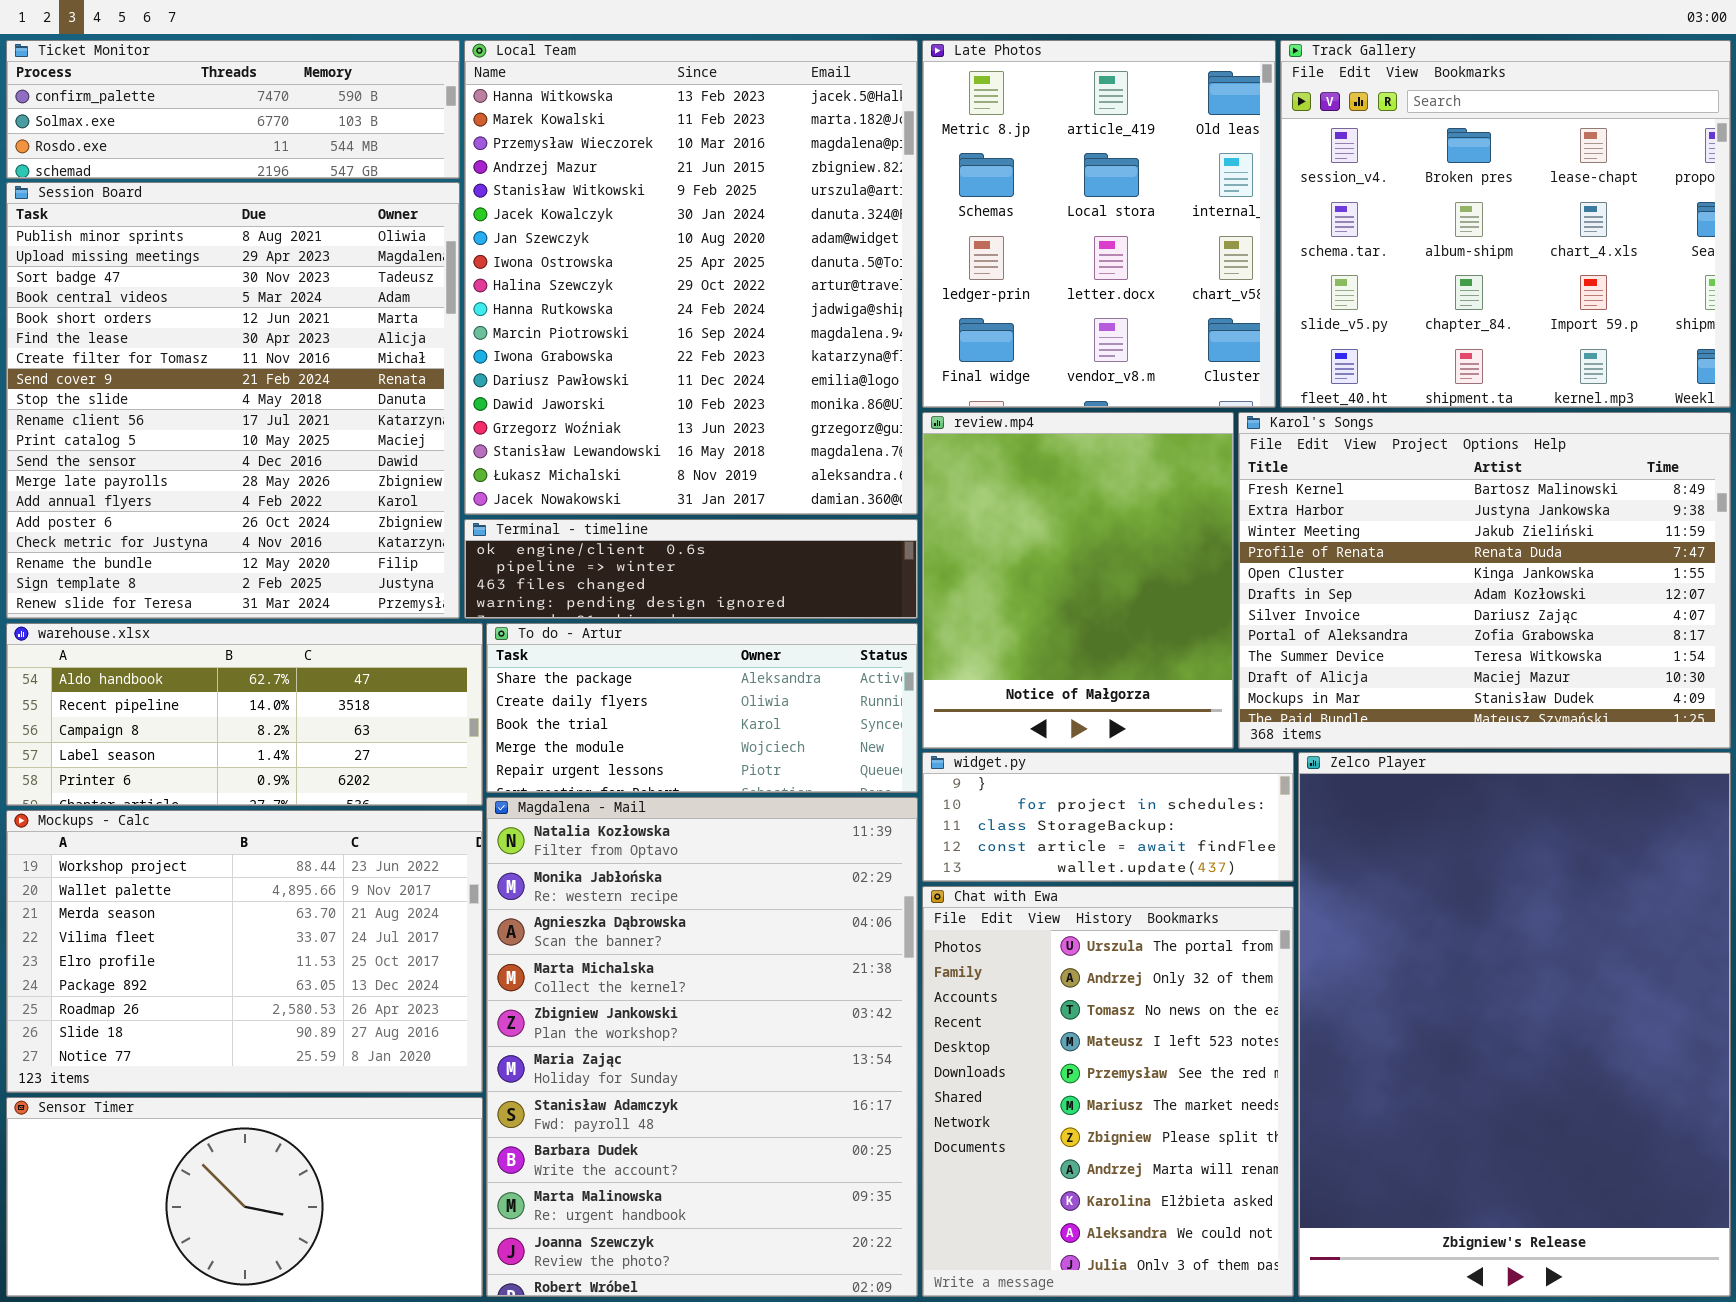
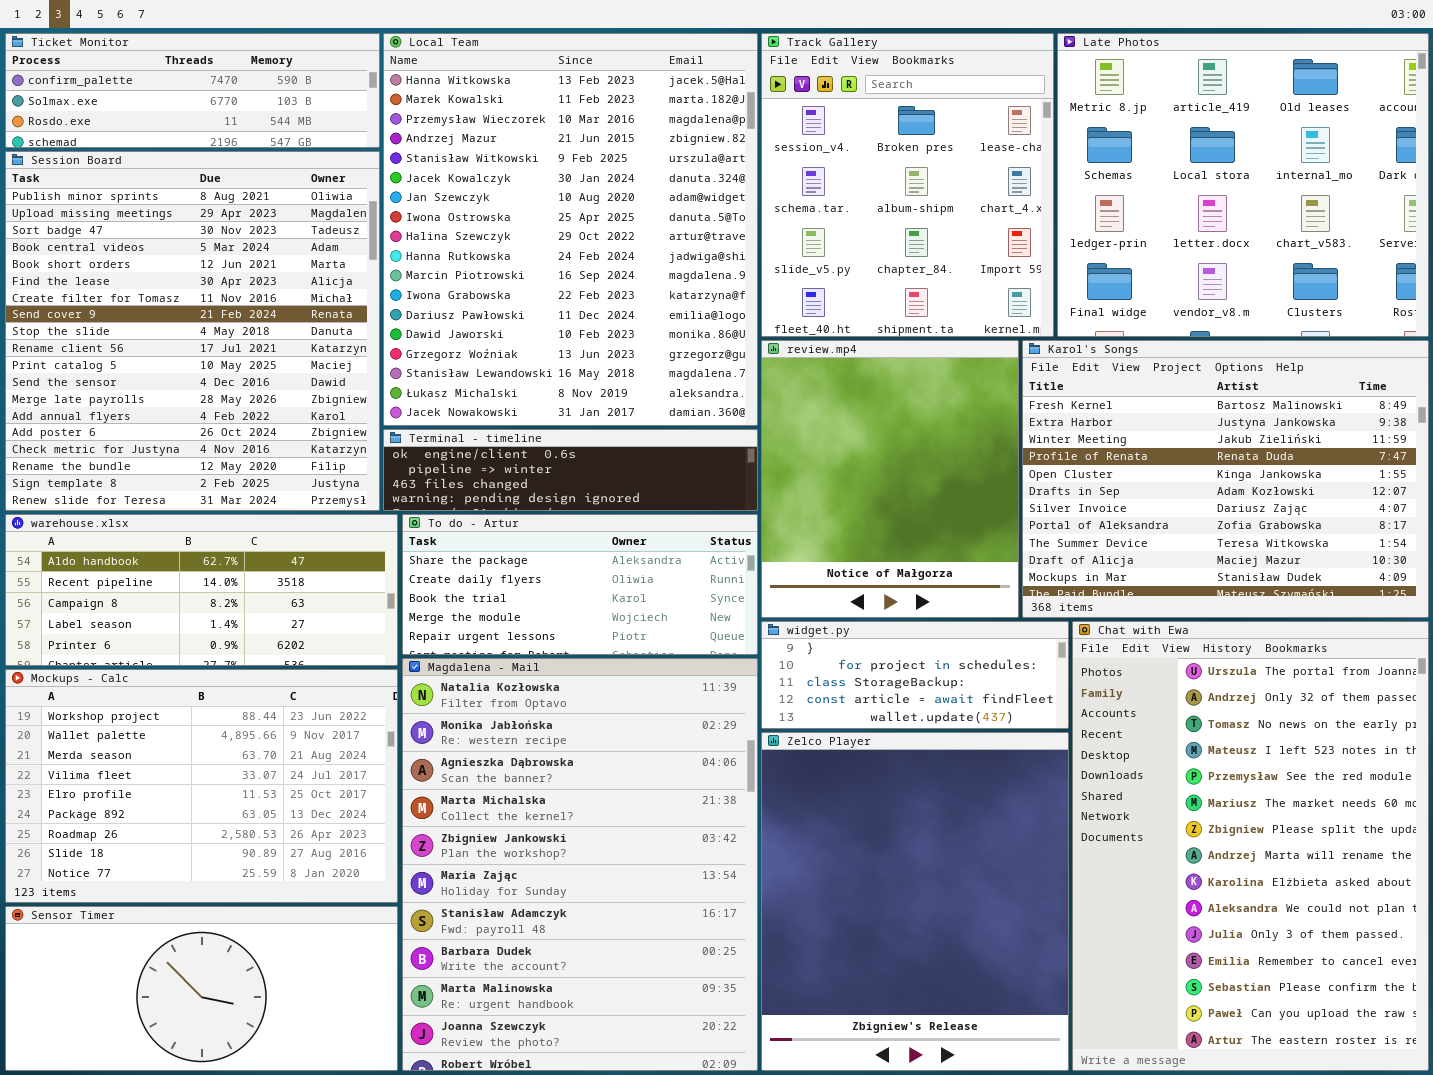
Late Photos: [922,40,1276,408] -> [1057,33,1429,337], moved, resized
Track Gallery: [1280,40,1731,408] -> [761,33,1054,337], moved, resized
Zelco Player: [1298,752,1731,1297] -> [761,732,1069,1071], moved, resized
Chat with Ewa: [922,886,1294,1297] -> [1072,621,1429,1071], moved, resized

